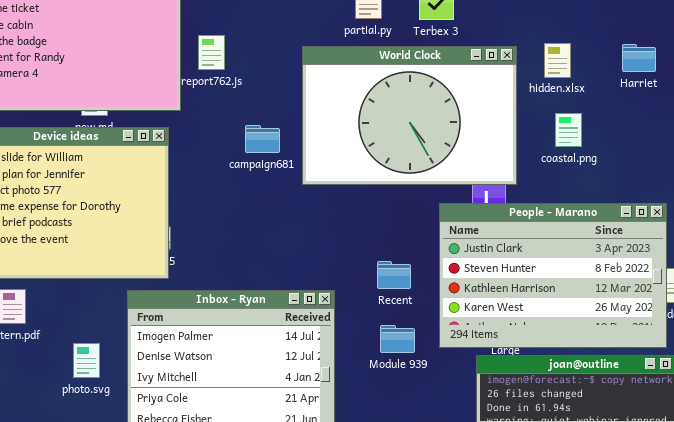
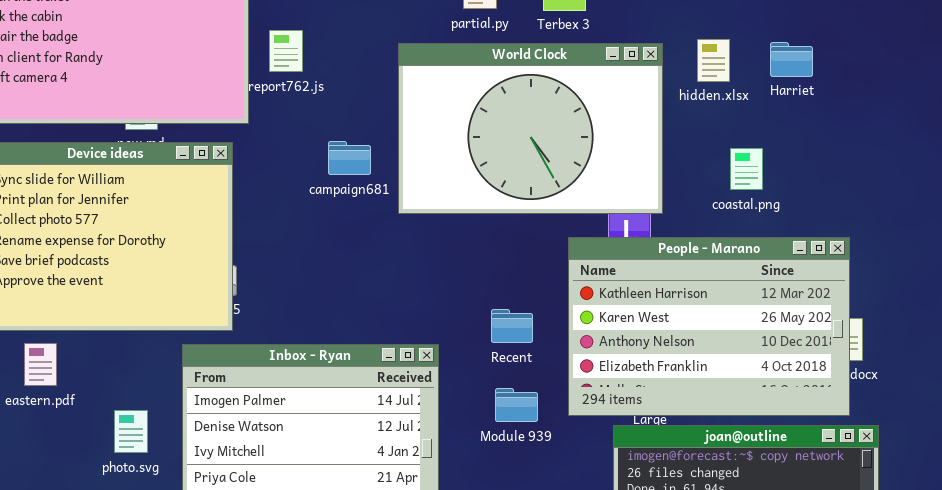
Harriet: [622,44,656,72] -> [770,42,813,77], moved
coastal.png: [555,113,582,147] -> [730,148,763,190], moved
People - Marano: [439,203,667,348] -> [568,237,850,416], scrolled down 2 rows

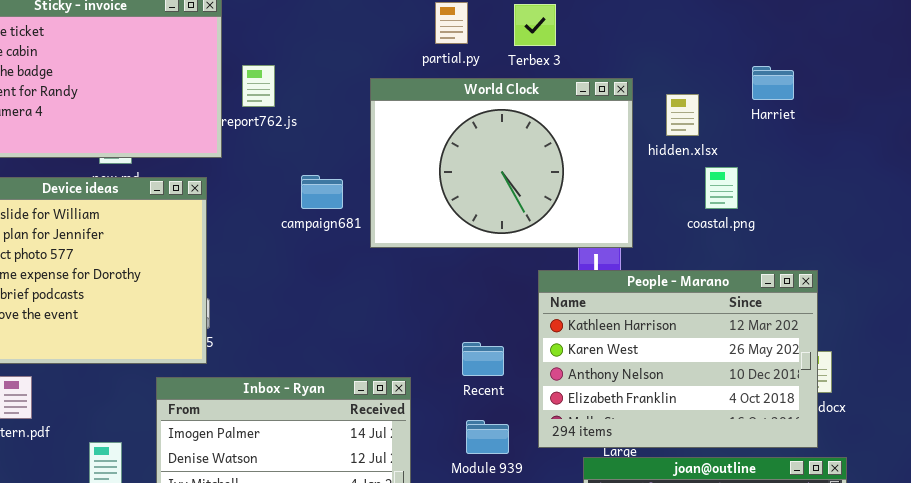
hidden.xlsx: [697,39,730,82] -> [666,94,699,136], moved
Harriet: [770,42,813,77] -> [752,66,794,100], moved
coastal.png: [730,148,763,190] -> [705,167,738,209], moved

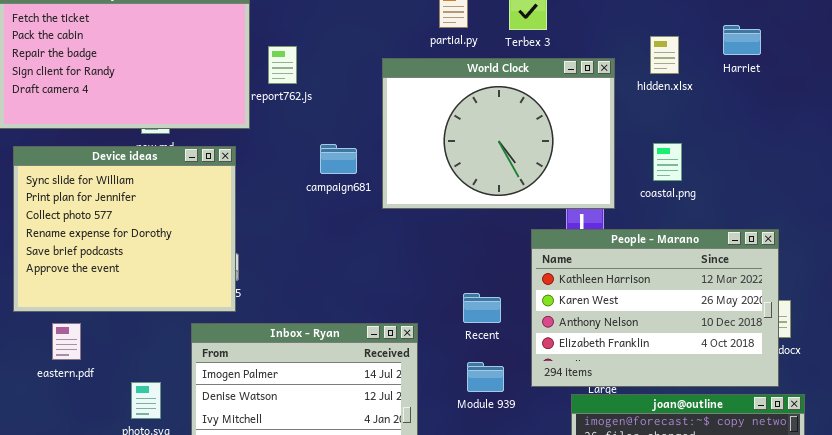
Harriet: [752,66,794,100] -> [723,25,761,55], moved
hidden.xlsx: [666,94,699,136] -> [650,36,679,74], moved
coastal.png: [705,167,738,209] -> [653,143,682,181], moved

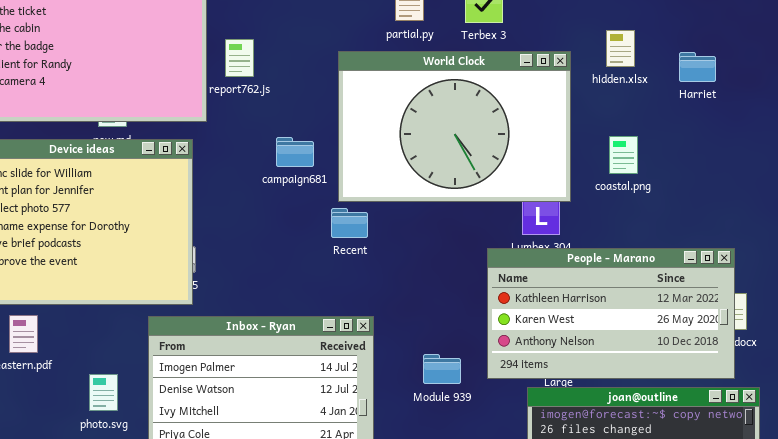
Harriet: [723,25,761,55] -> [679,52,716,82], moved
People - Marano: [531,229,779,387] -> [487,248,735,379], resized
Recent: [463,293,501,323] -> [331,208,368,238], moved

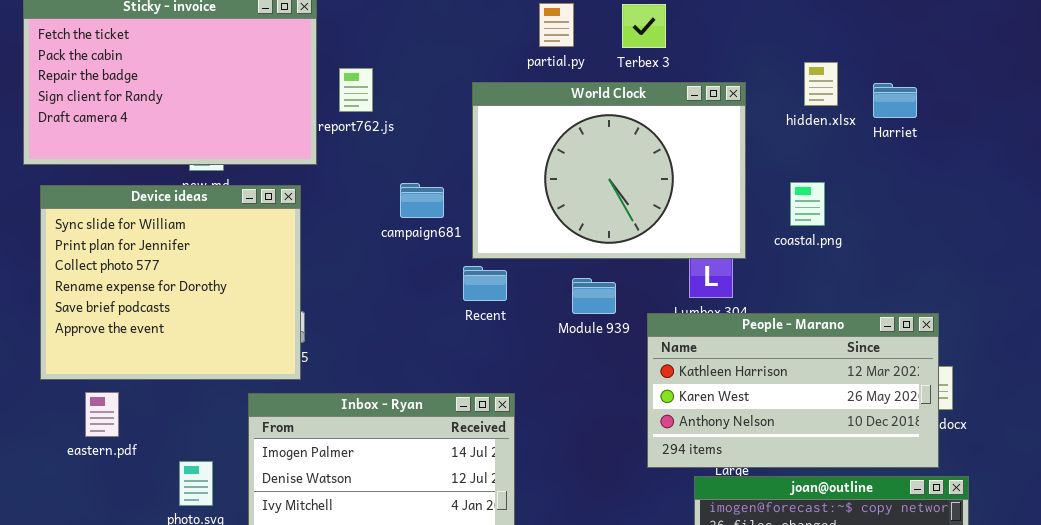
hidden.xlsx: [606,30,635,67] -> [804,62,838,106], moved
Module 939: [423,354,461,384] -> [572,278,616,314], moved

